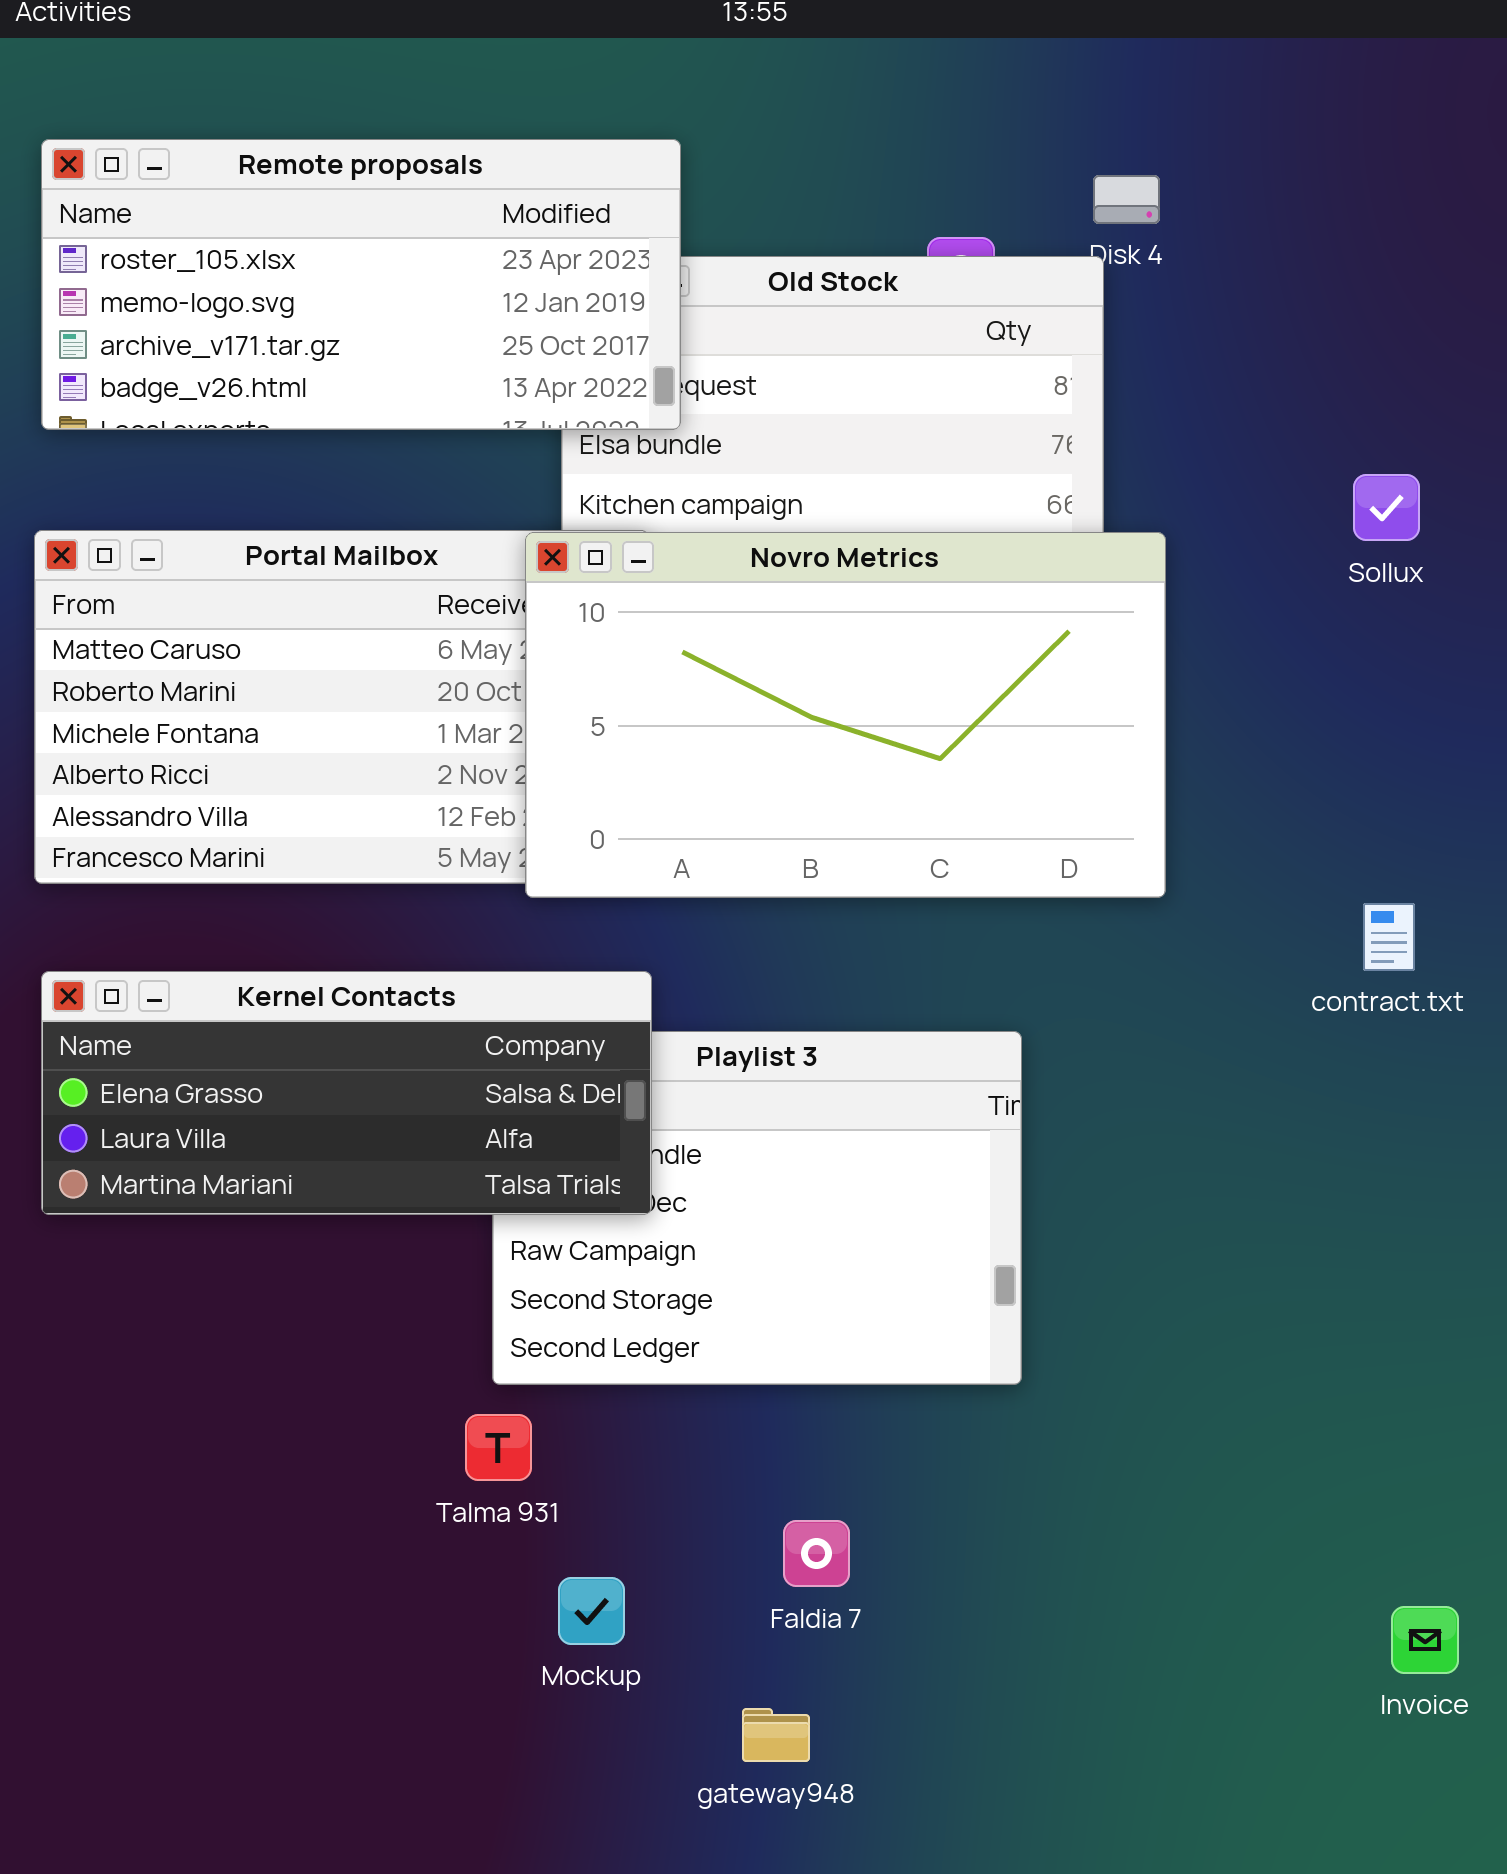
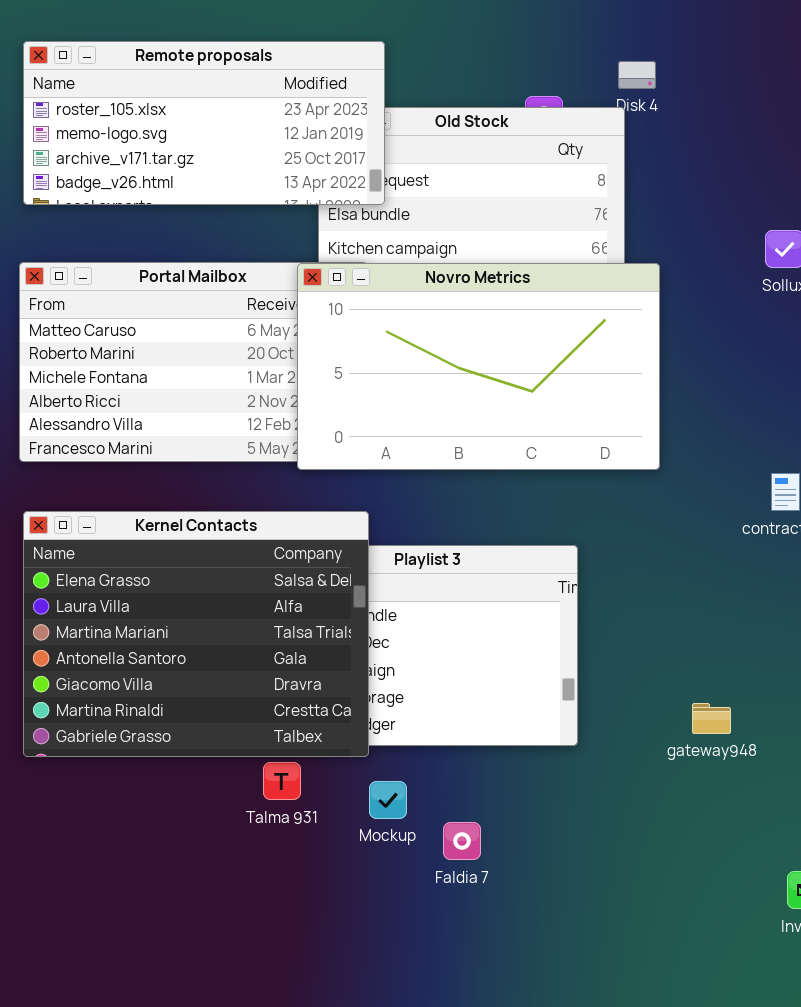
Kernel Contacts: [41,971,652,1215] -> [23,511,369,757], resized
Mockup: [558,1577,625,1645] -> [369,781,407,819], moved
gateway948: [742,1708,810,1762] -> [692,703,731,734], moved

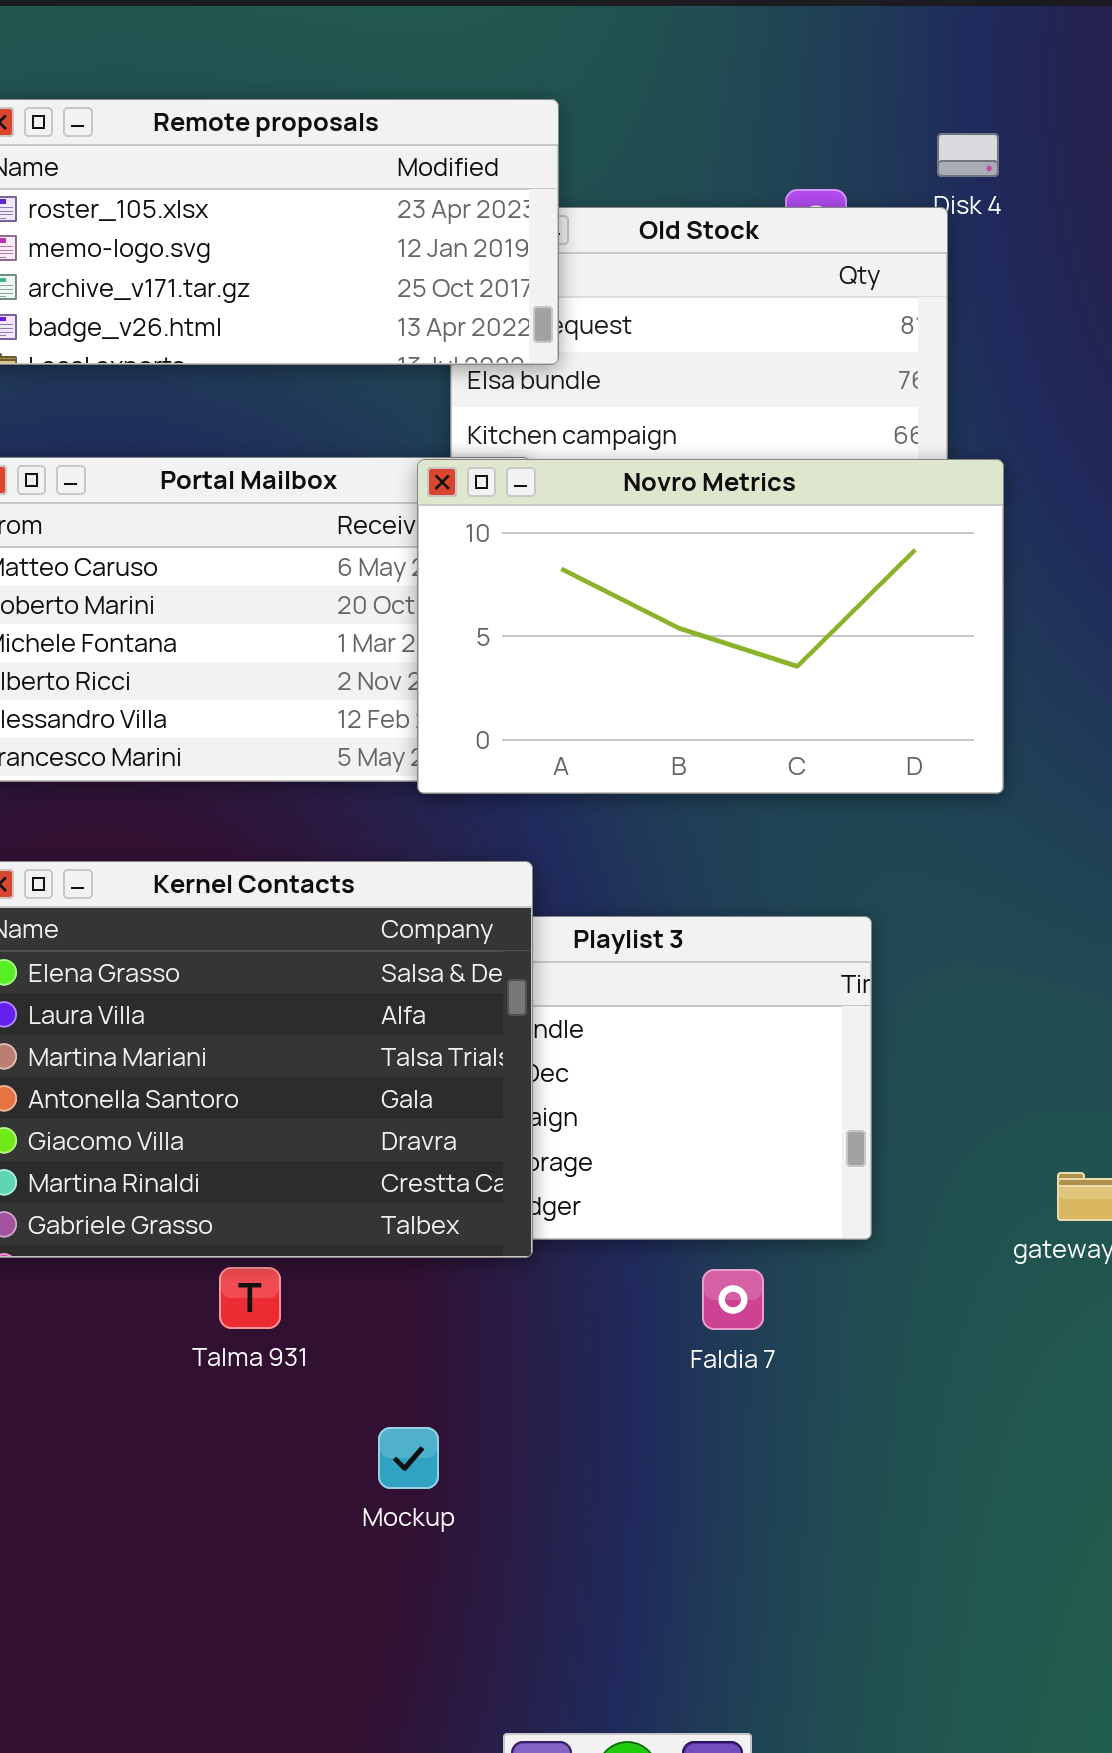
Talma 931: [263,762,301,800] -> [219,1267,281,1329], moved
Mockup: [369,781,407,819] -> [378,1427,439,1489], moved
Faldia 7: [443,822,481,860] -> [702,1269,764,1330], moved

